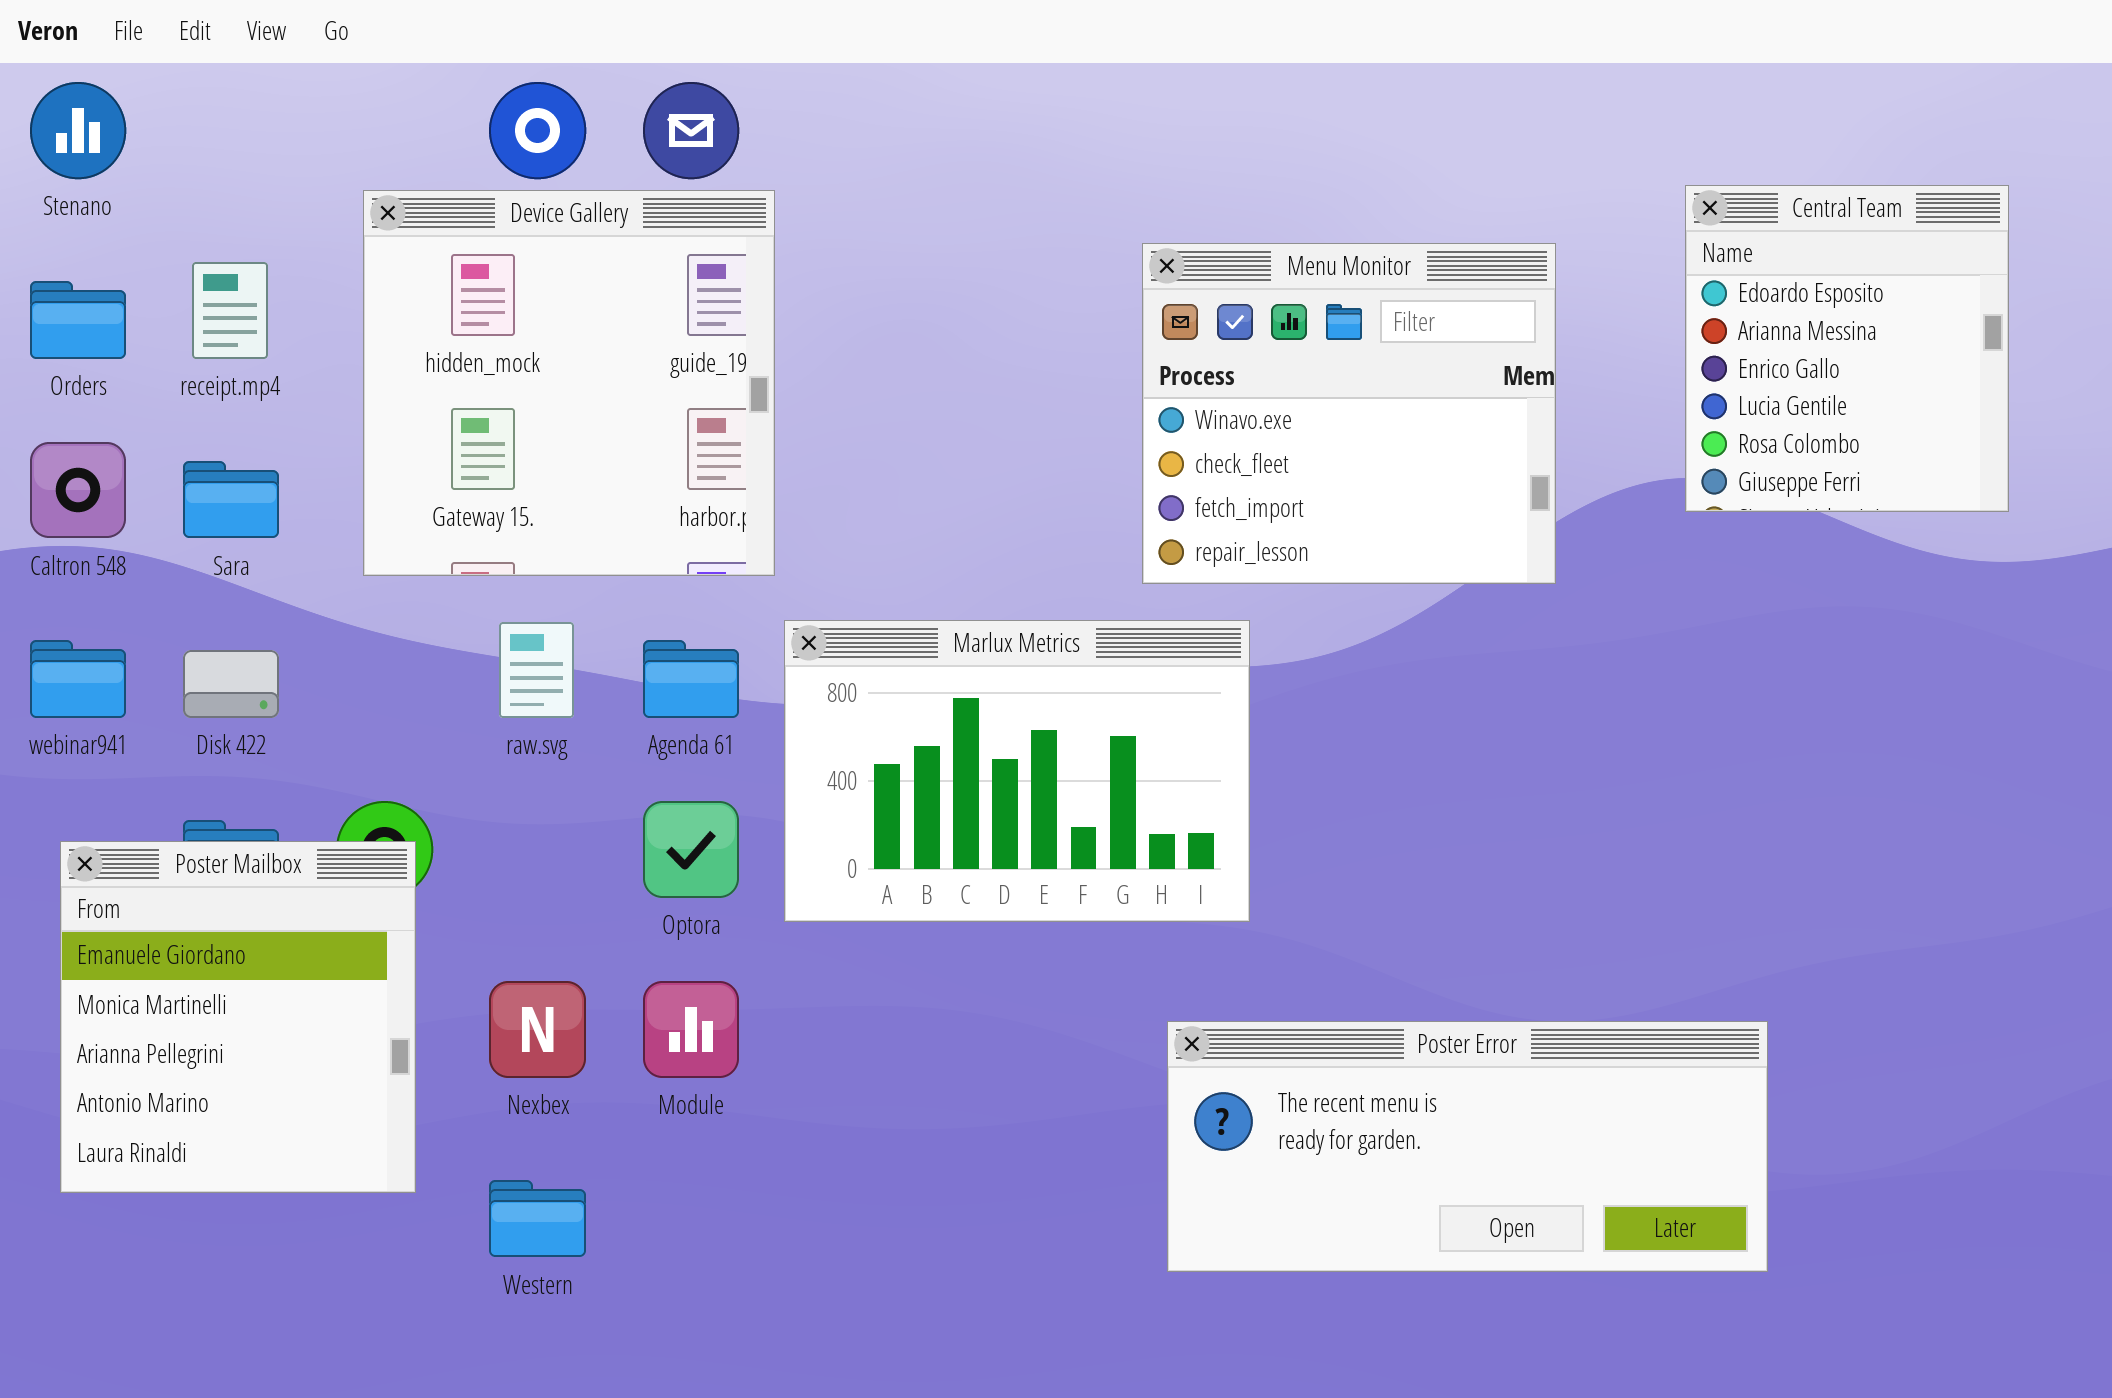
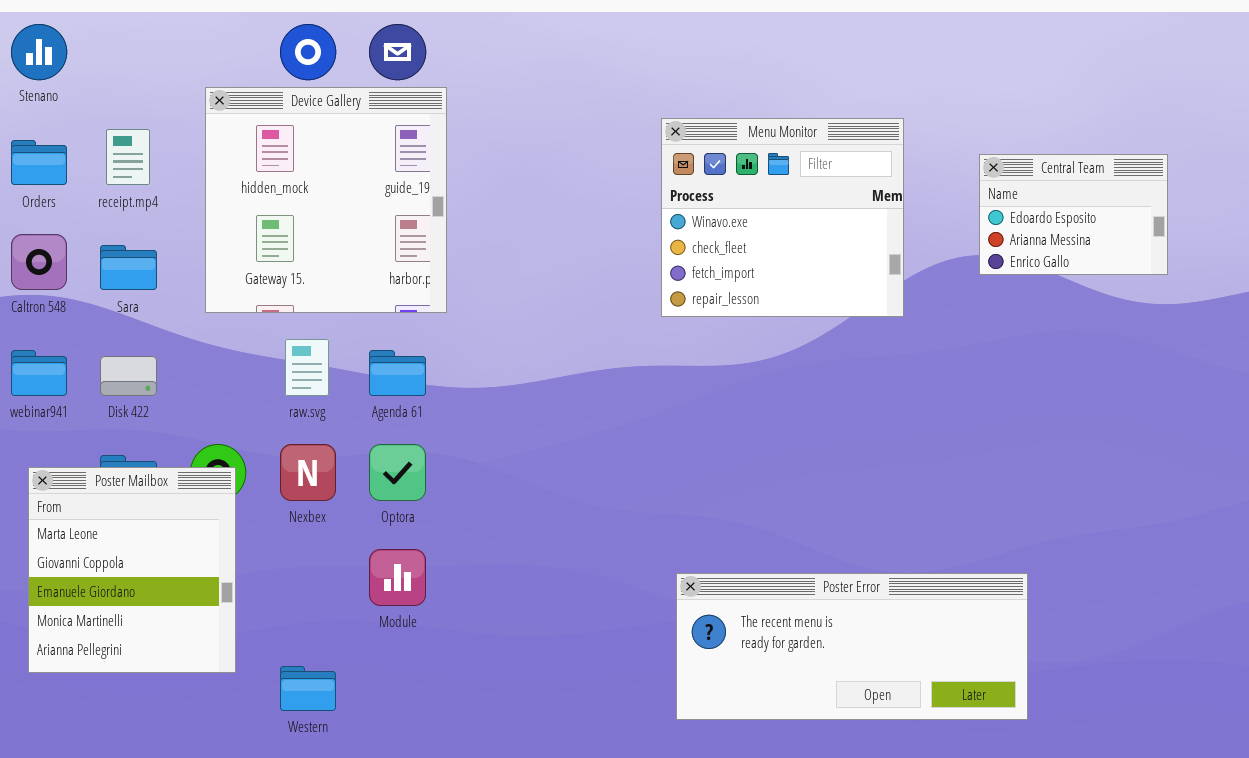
Central Team: [1685,185,2009,512] -> [979,154,1168,275], resized
Marlux Metrics: [784,620,1250,922] -> none, closed
Poster Mailbox: [60,841,416,1193] -> [28,467,236,673], scrolled up 2 rows
Nexbex: [489,981,586,1078] -> [280,444,336,501], moved

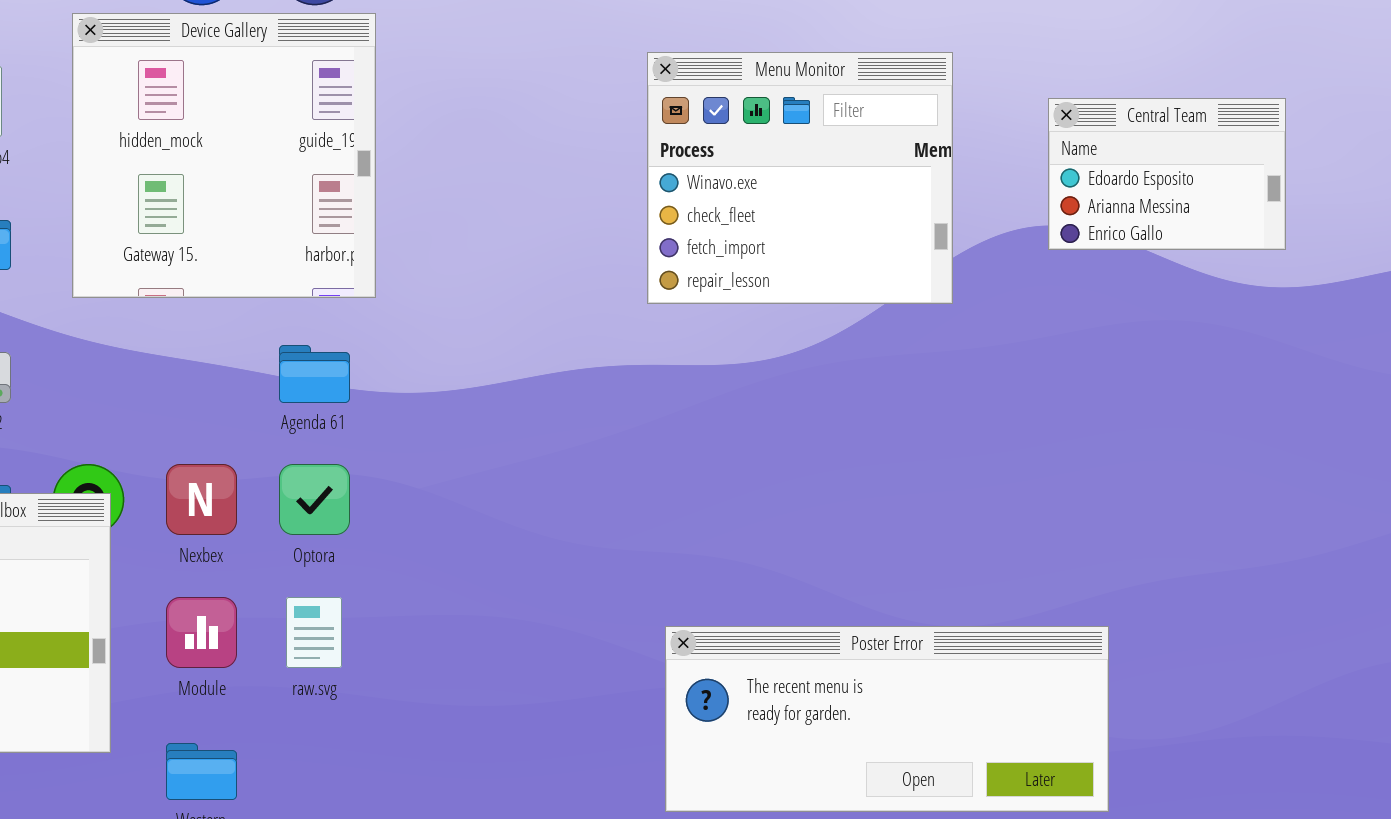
raw.svg: [285,339,329,396] -> [286,597,342,668], moved
Module: [369,549,426,606] -> [166,597,237,668], moved

